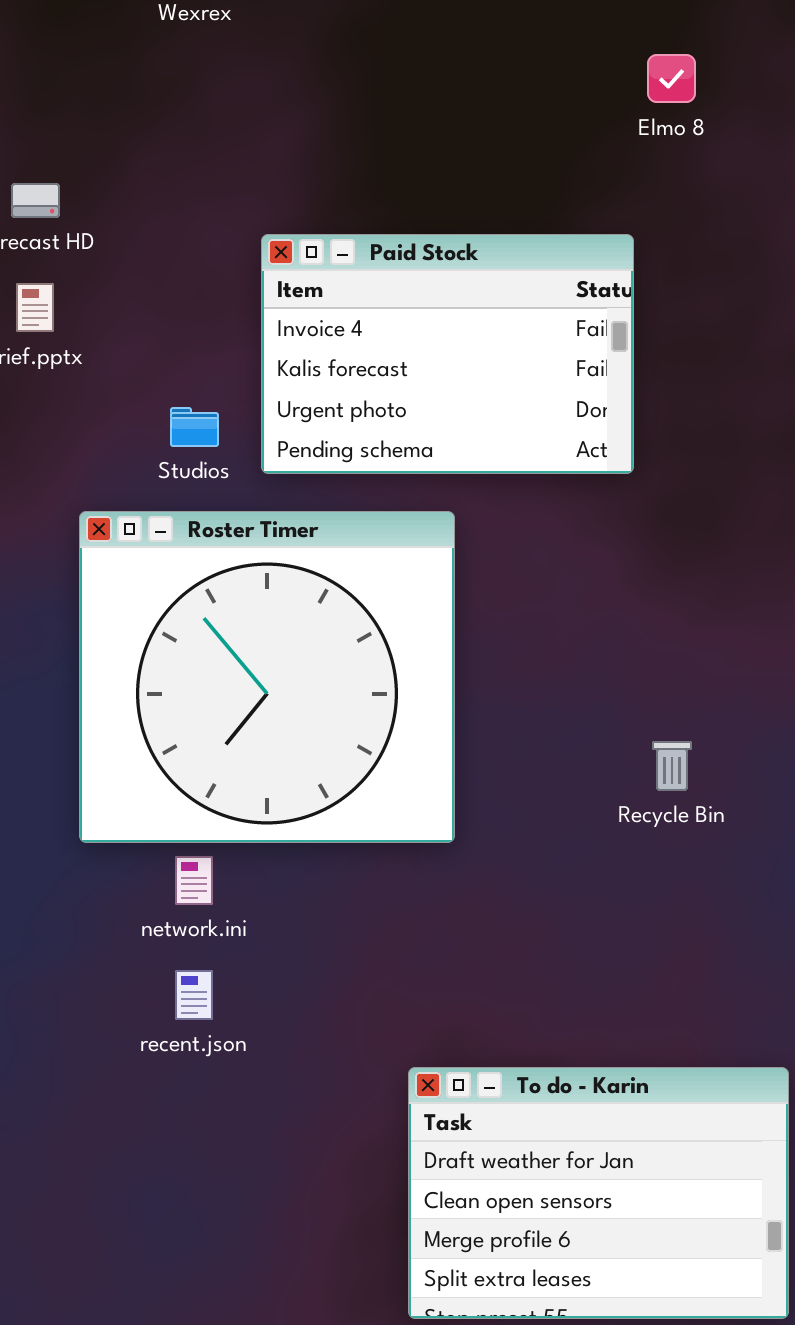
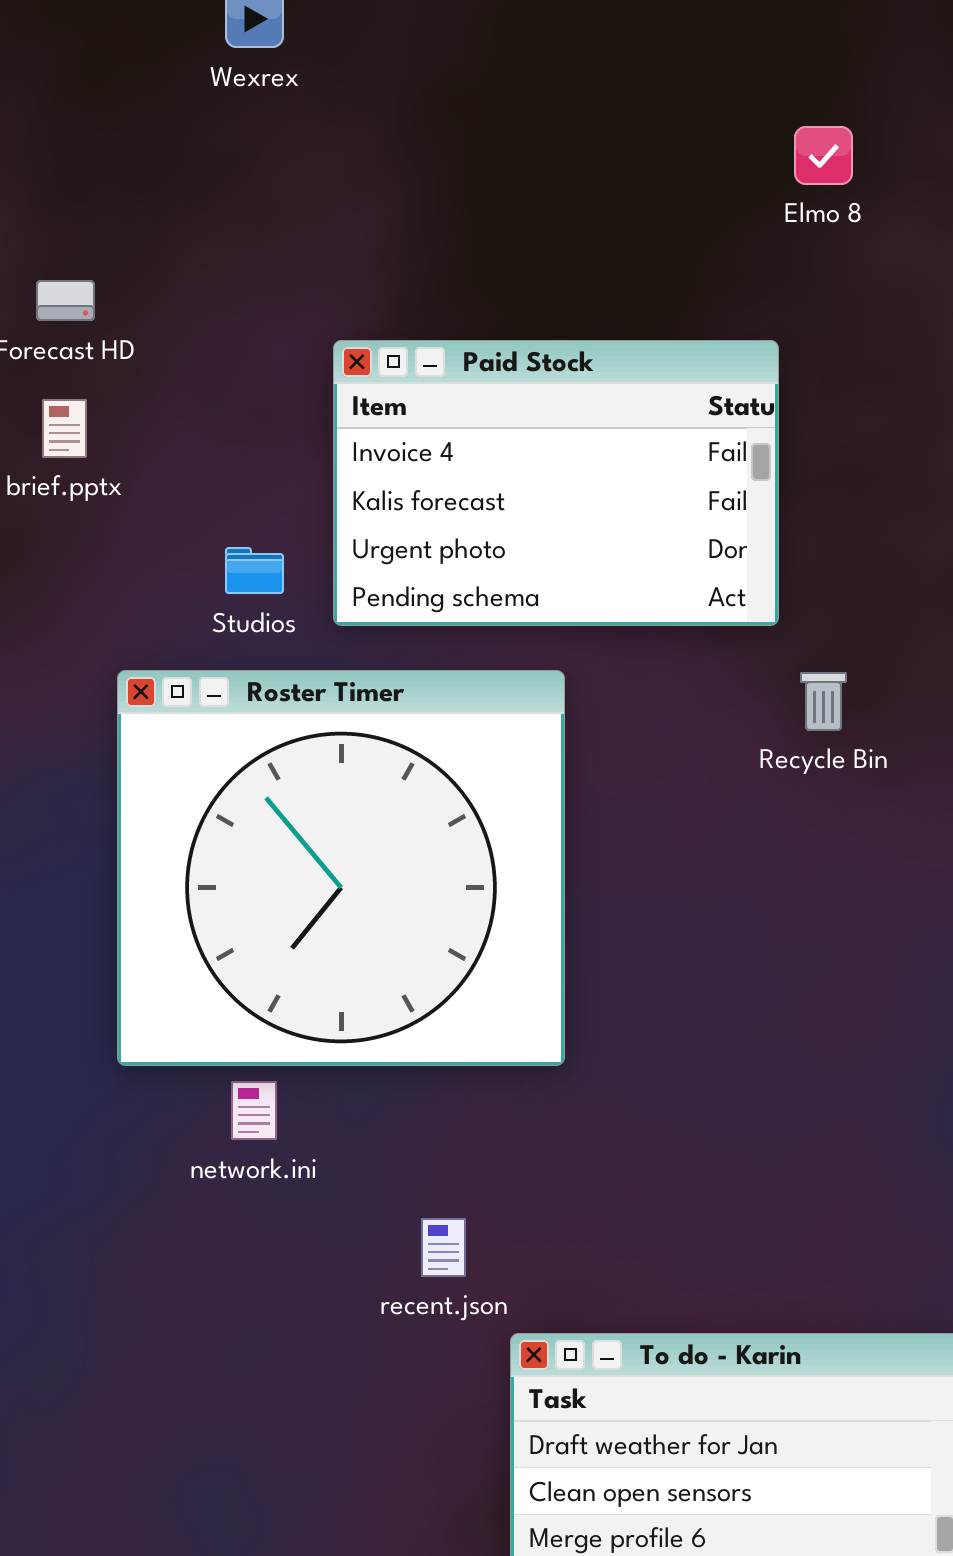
Recycle Bin: [652,741,692,791] -> [800,672,847,731], moved
recent.json: [175,970,213,1020] -> [421,1218,466,1277], moved

